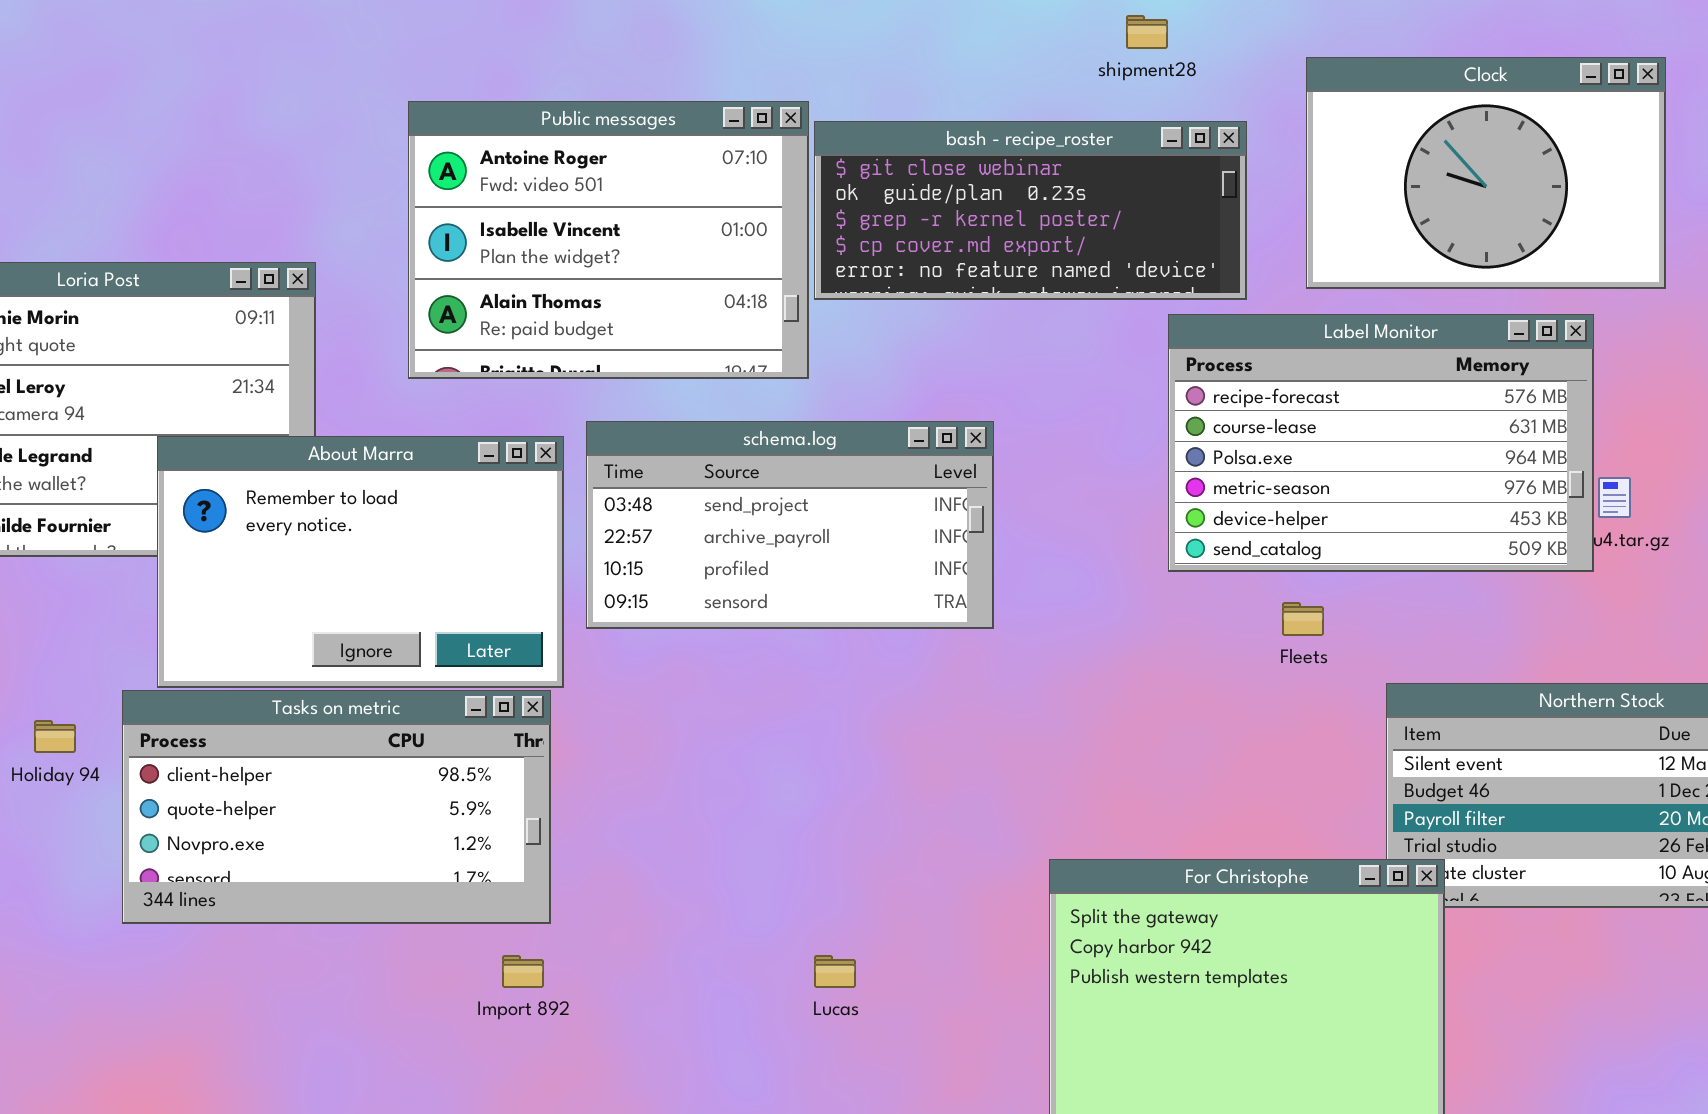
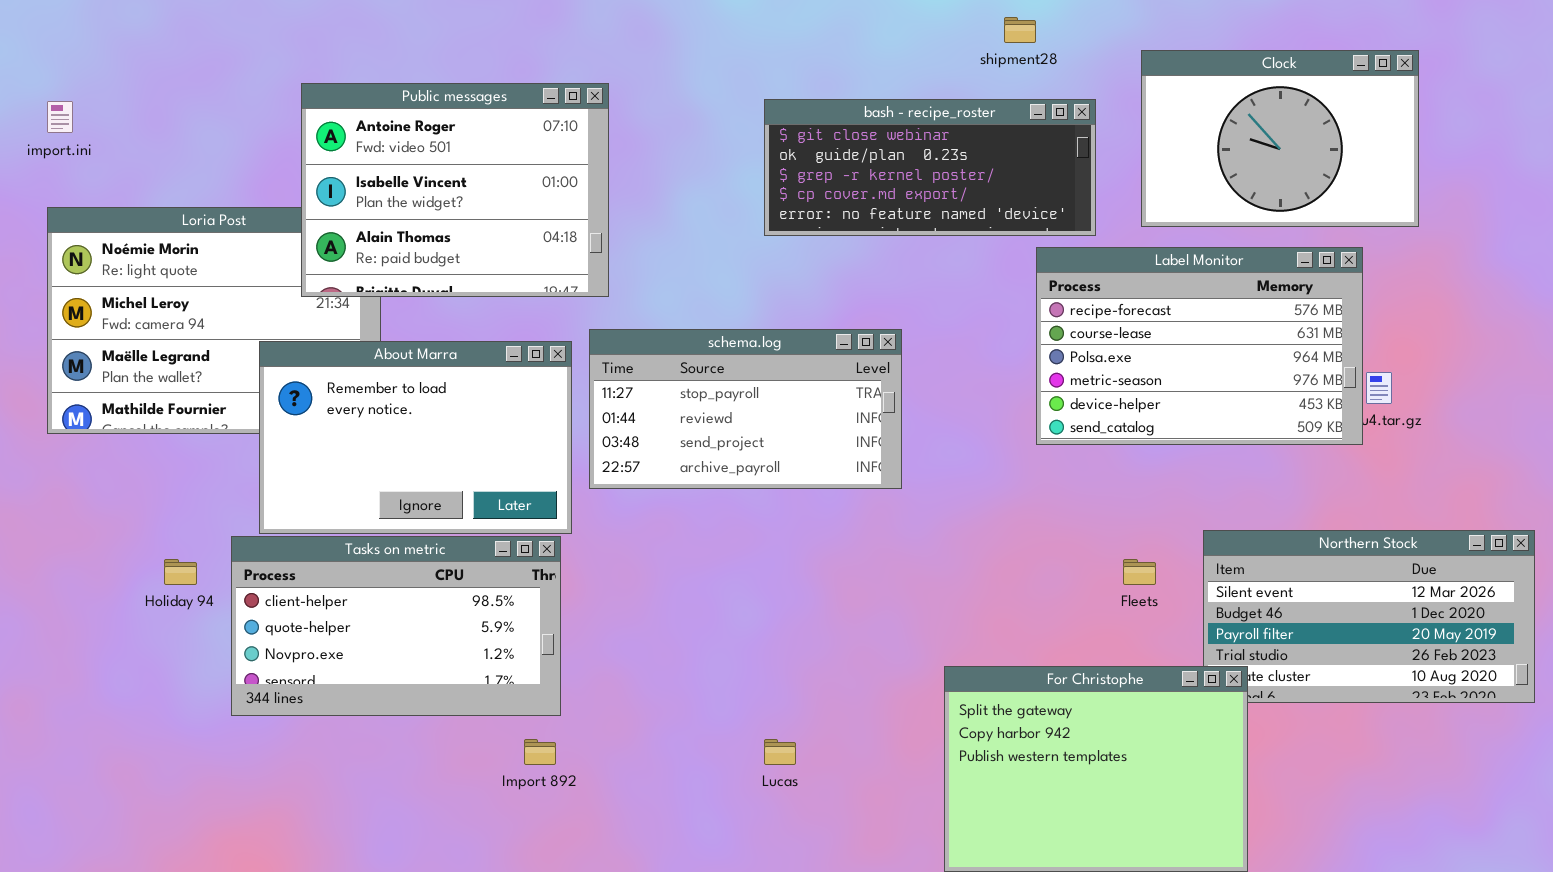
Public messages: [408,101,809,379] -> [301,83,609,297], moved
schema.log: [586,421,994,629] -> [589,329,902,489], scrolled up 2 rows
Fleets: [1282,602,1324,636] -> [1123,559,1156,585], moved

